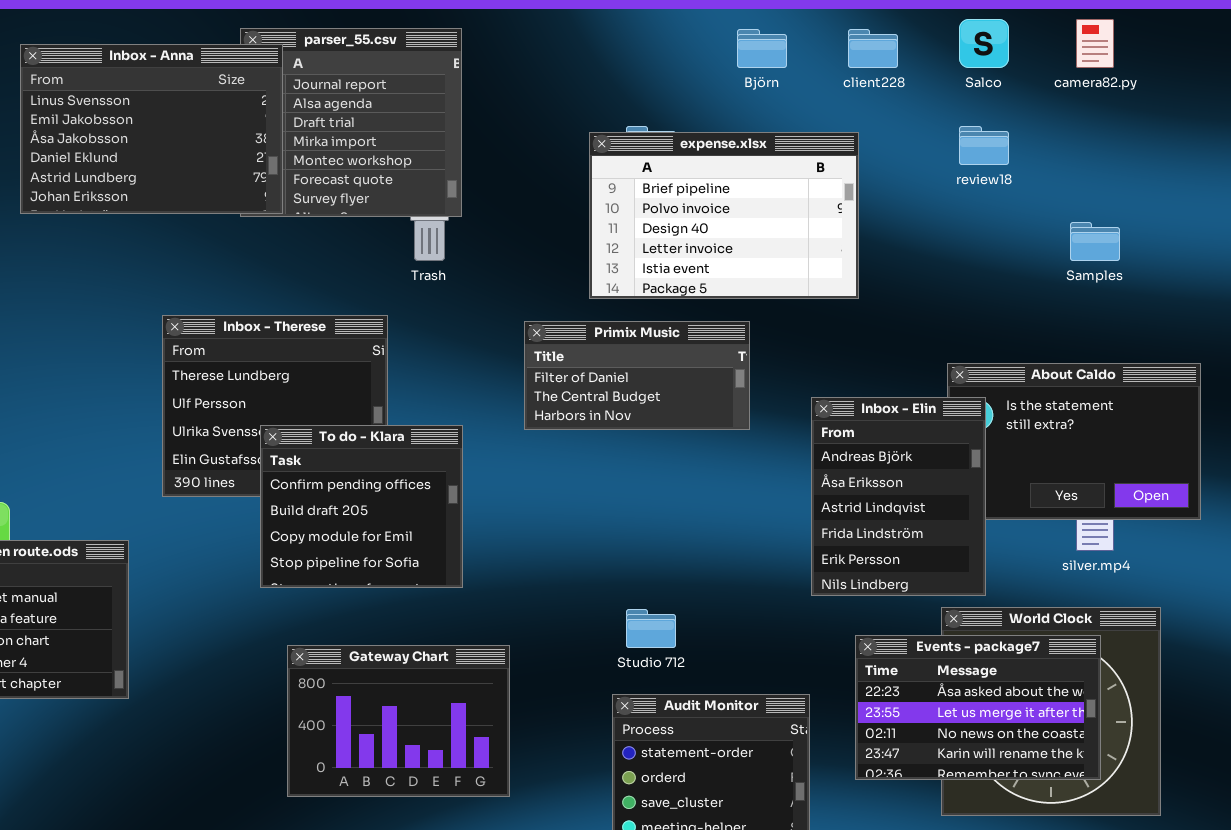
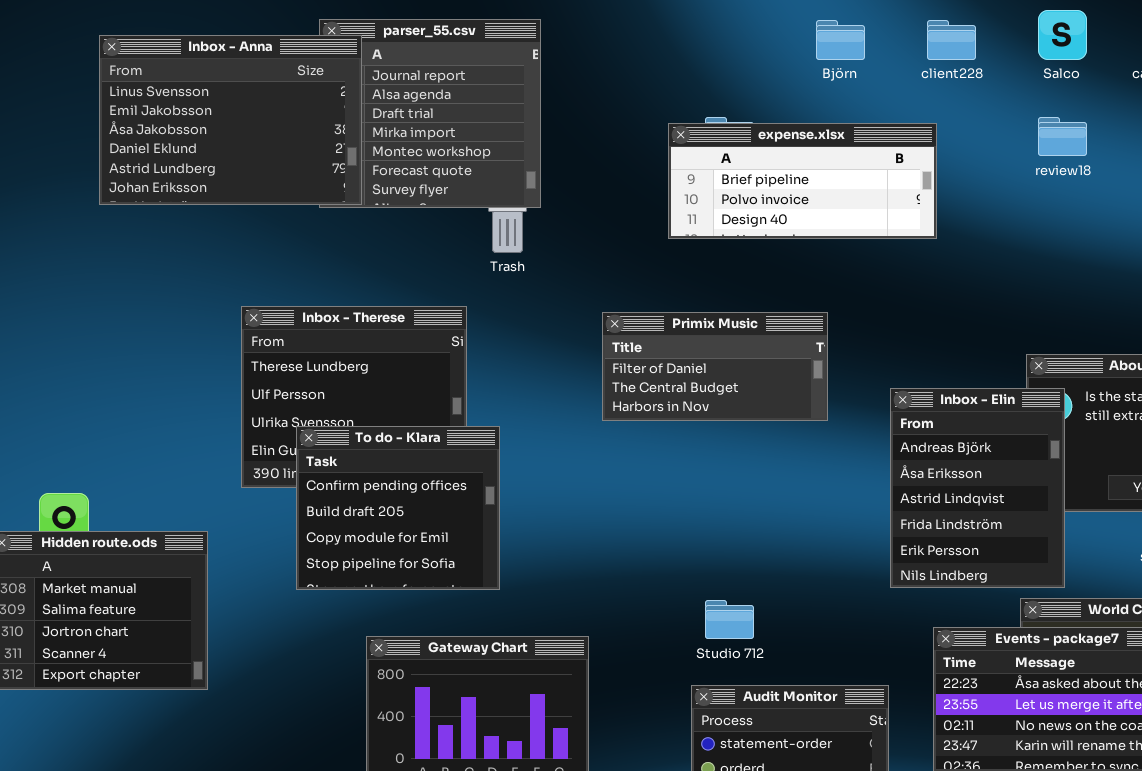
expense.xlsx: [589,132,859,299] -> [668,123,937,239], resized
To do - Klara: [260,425,463,588] -> [296,426,500,590], moved

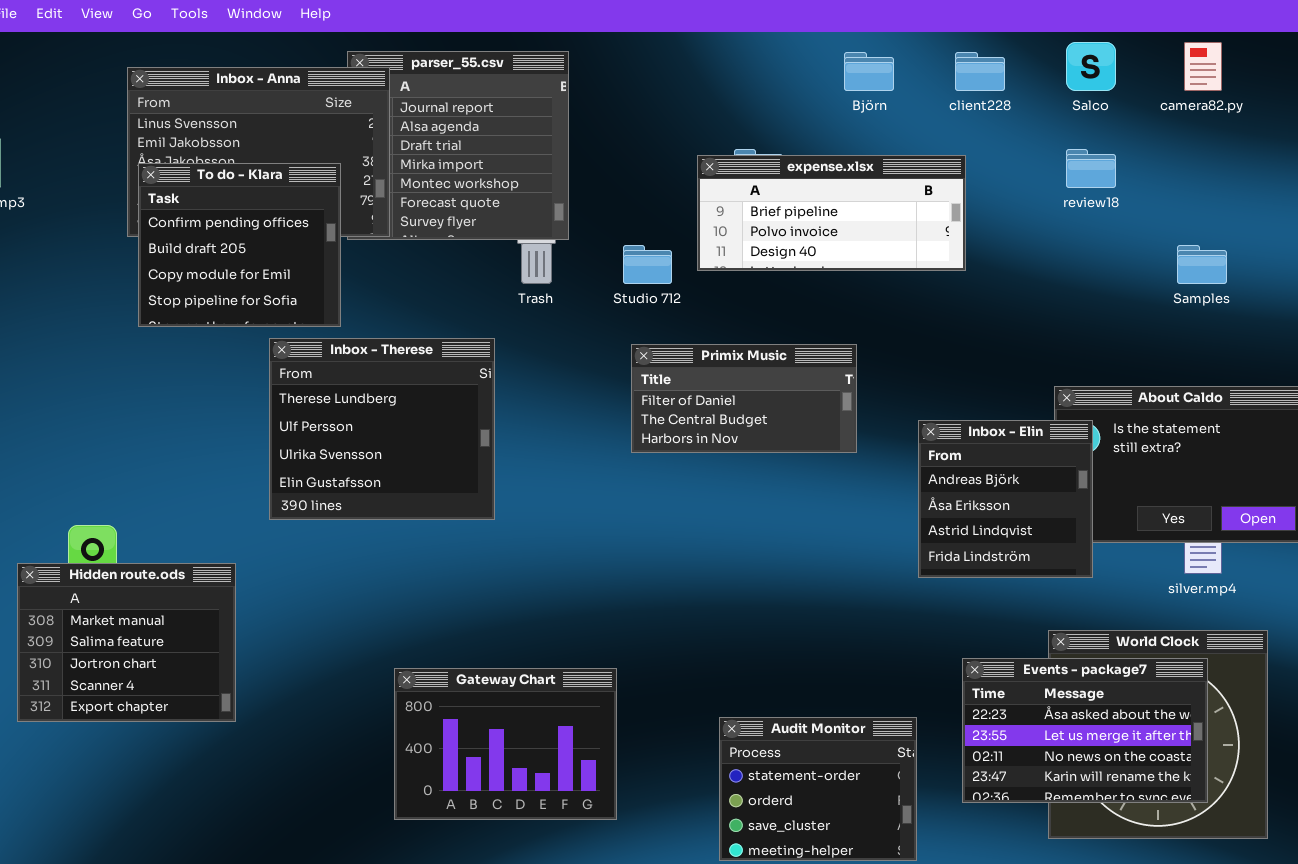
Inbox - Elin: [890,388,1065,588] -> [918,420,1093,578], resized
To do - Klara: [296,426,500,590] -> [138,163,341,327], moved
Studio 712: [705,600,754,639] -> [623,245,672,284], moved

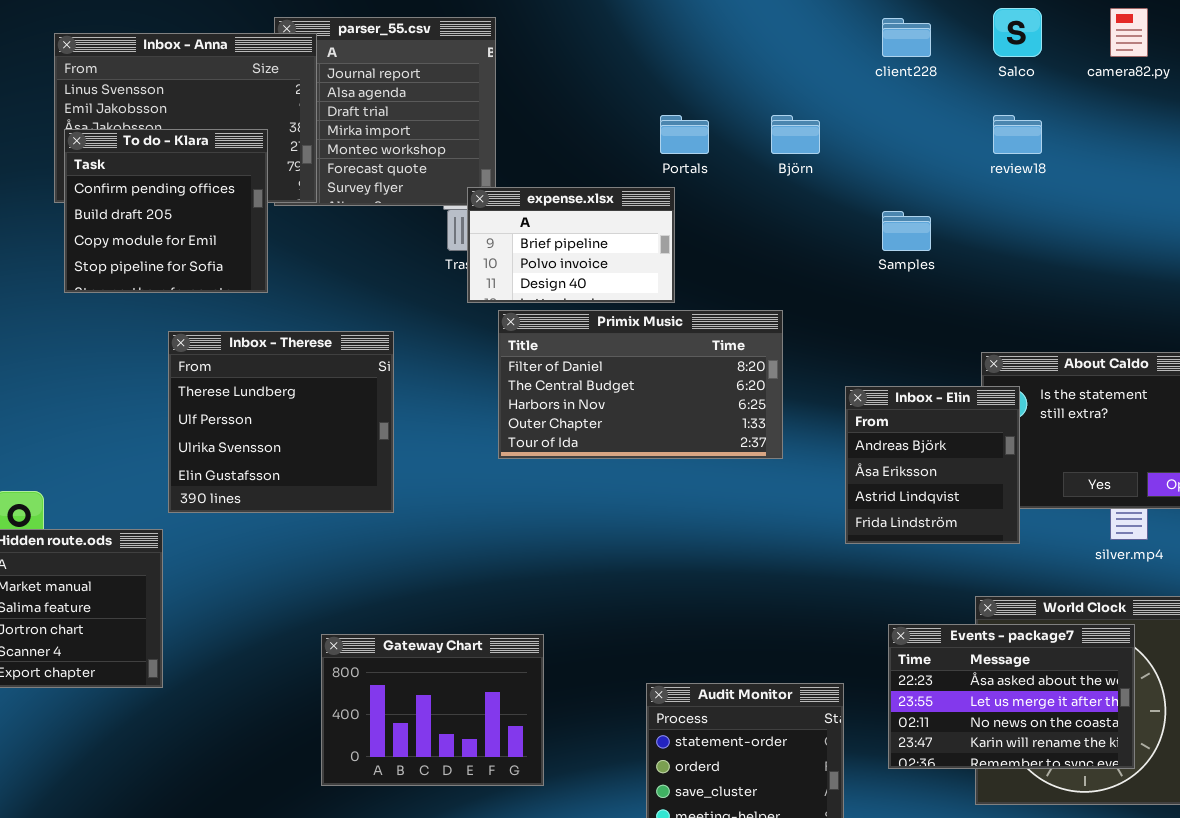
Björn: [844,52,894,91] -> [771,115,820,154], moved
expense.xlsx: [697,155,966,271] -> [467,187,675,303], moved, resized
Samples: [1177,245,1227,284] -> [882,211,931,251], moved
Inbox - Therese: [269,338,495,520] -> [168,331,394,513], moved
Primix Music: [631,344,857,453] -> [498,310,783,459], resized

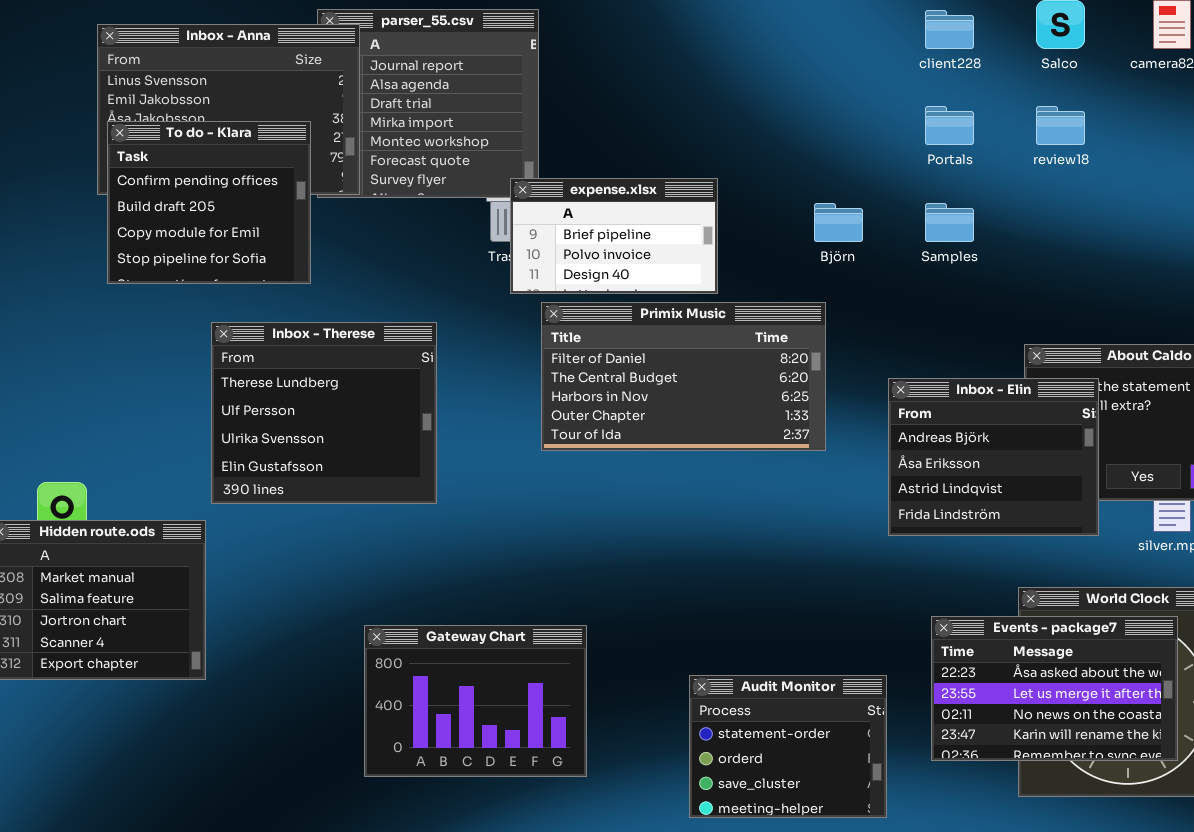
Portals: [660,115,709,154] -> [925,106,974,145], moved
Björn: [771,115,820,154] -> [814,203,863,242], moved
Inbox - Elin: [845,386,1020,544] -> [888,378,1099,536], resized

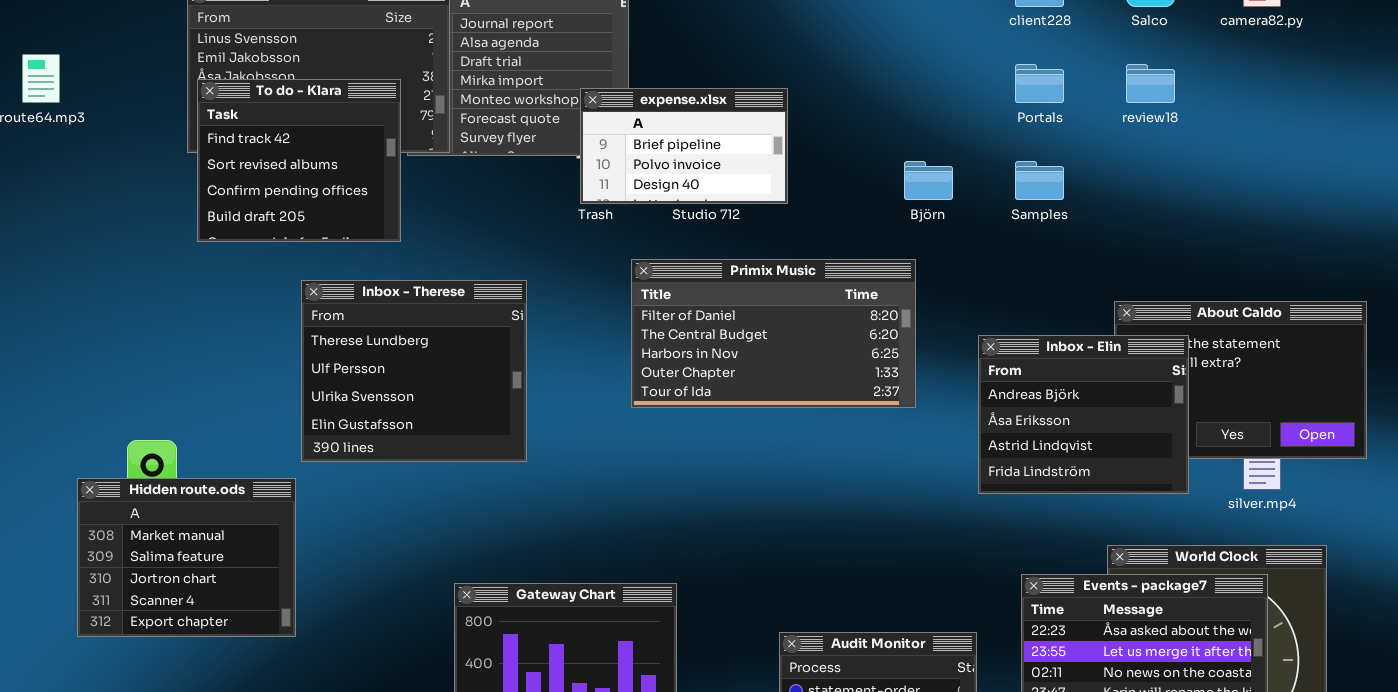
To do - Klara: [107,121,311,284] -> [197,79,401,242], scrolled up 2 rows
expense.xlsx: [510,178,718,294] -> [580,88,788,204], moved

